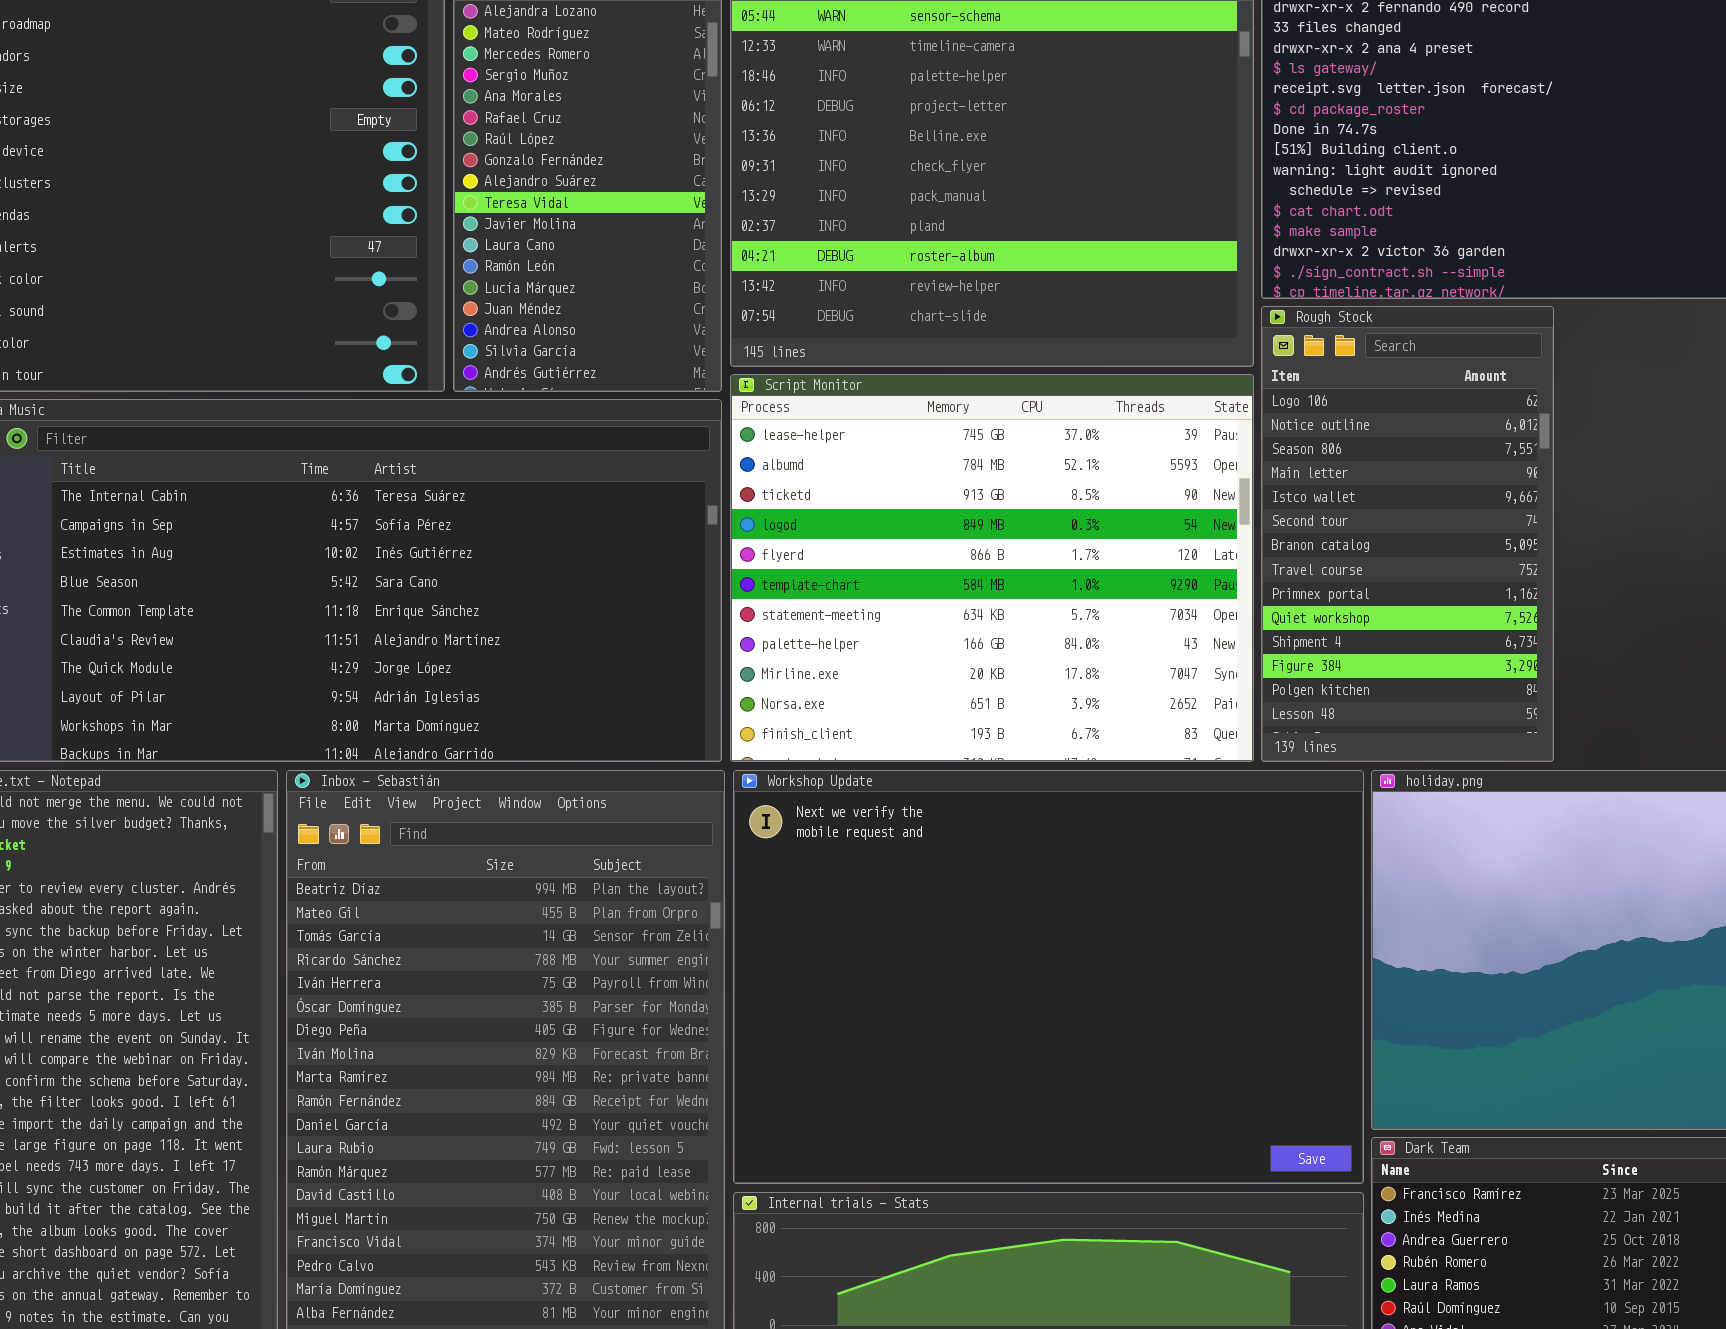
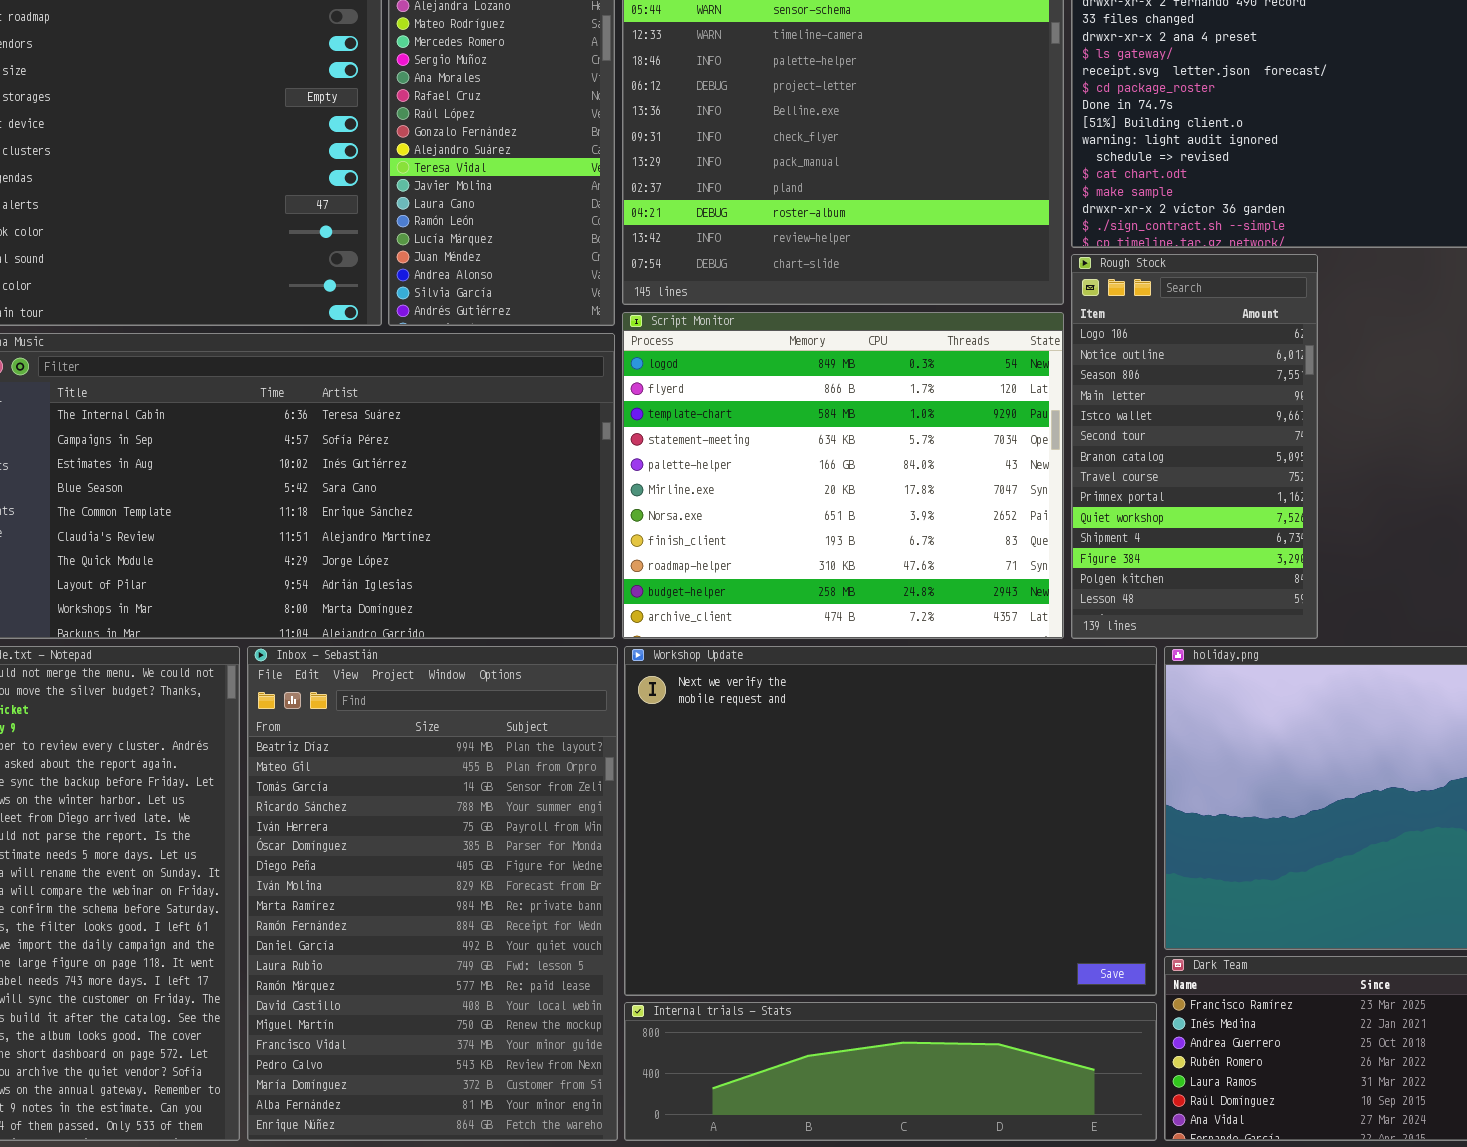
Script Monitor: [730,374,1254,762] -> [622,312,1064,639], scrolled down 3 rows

